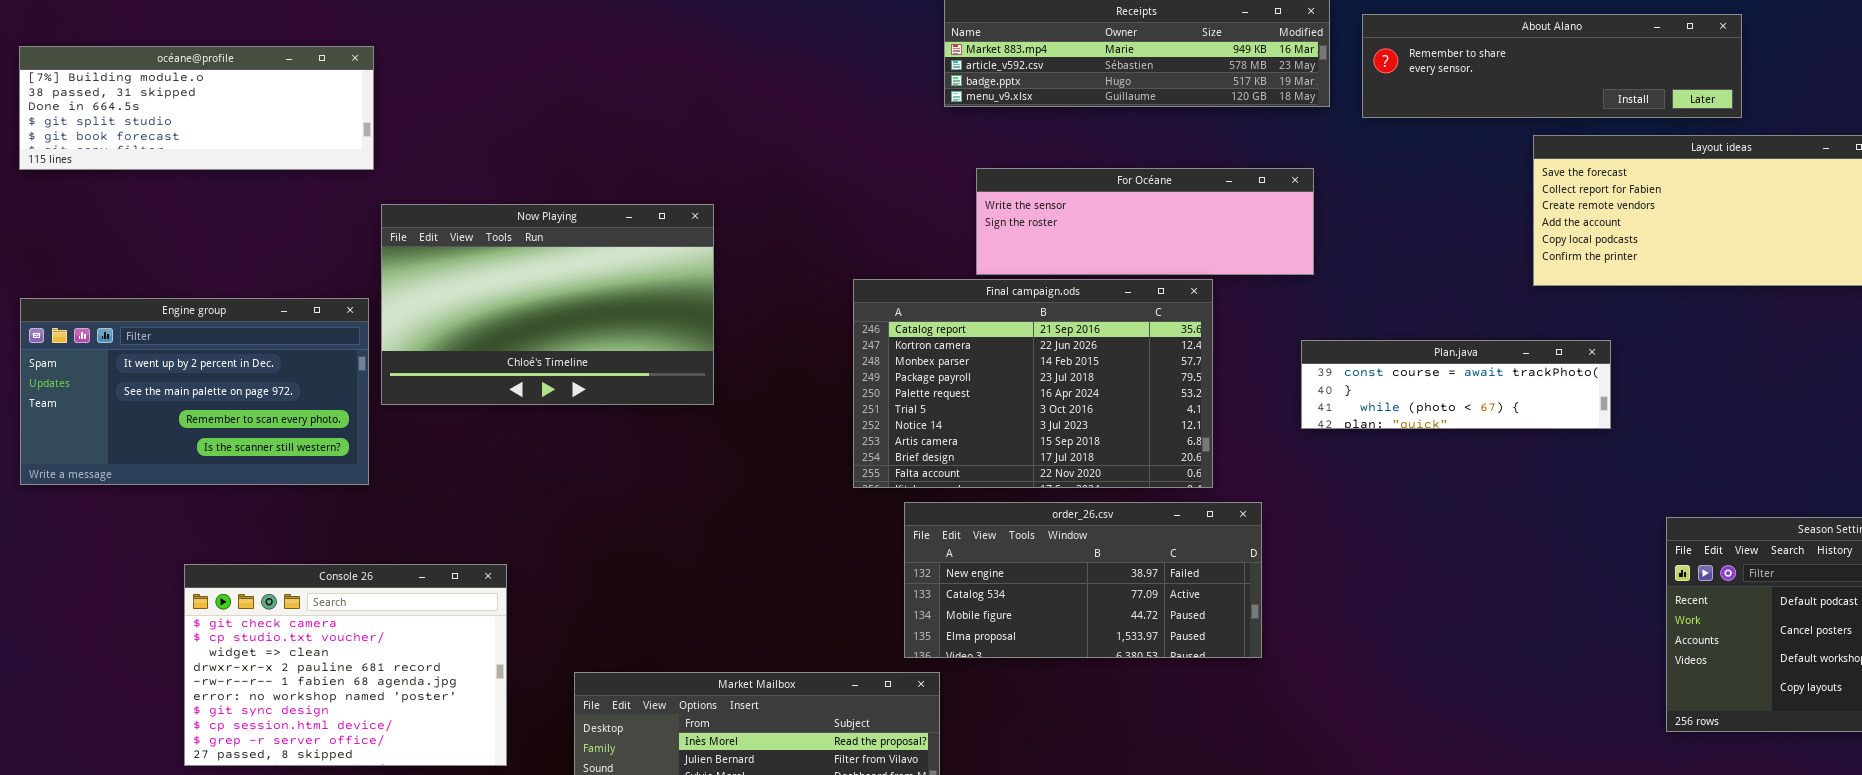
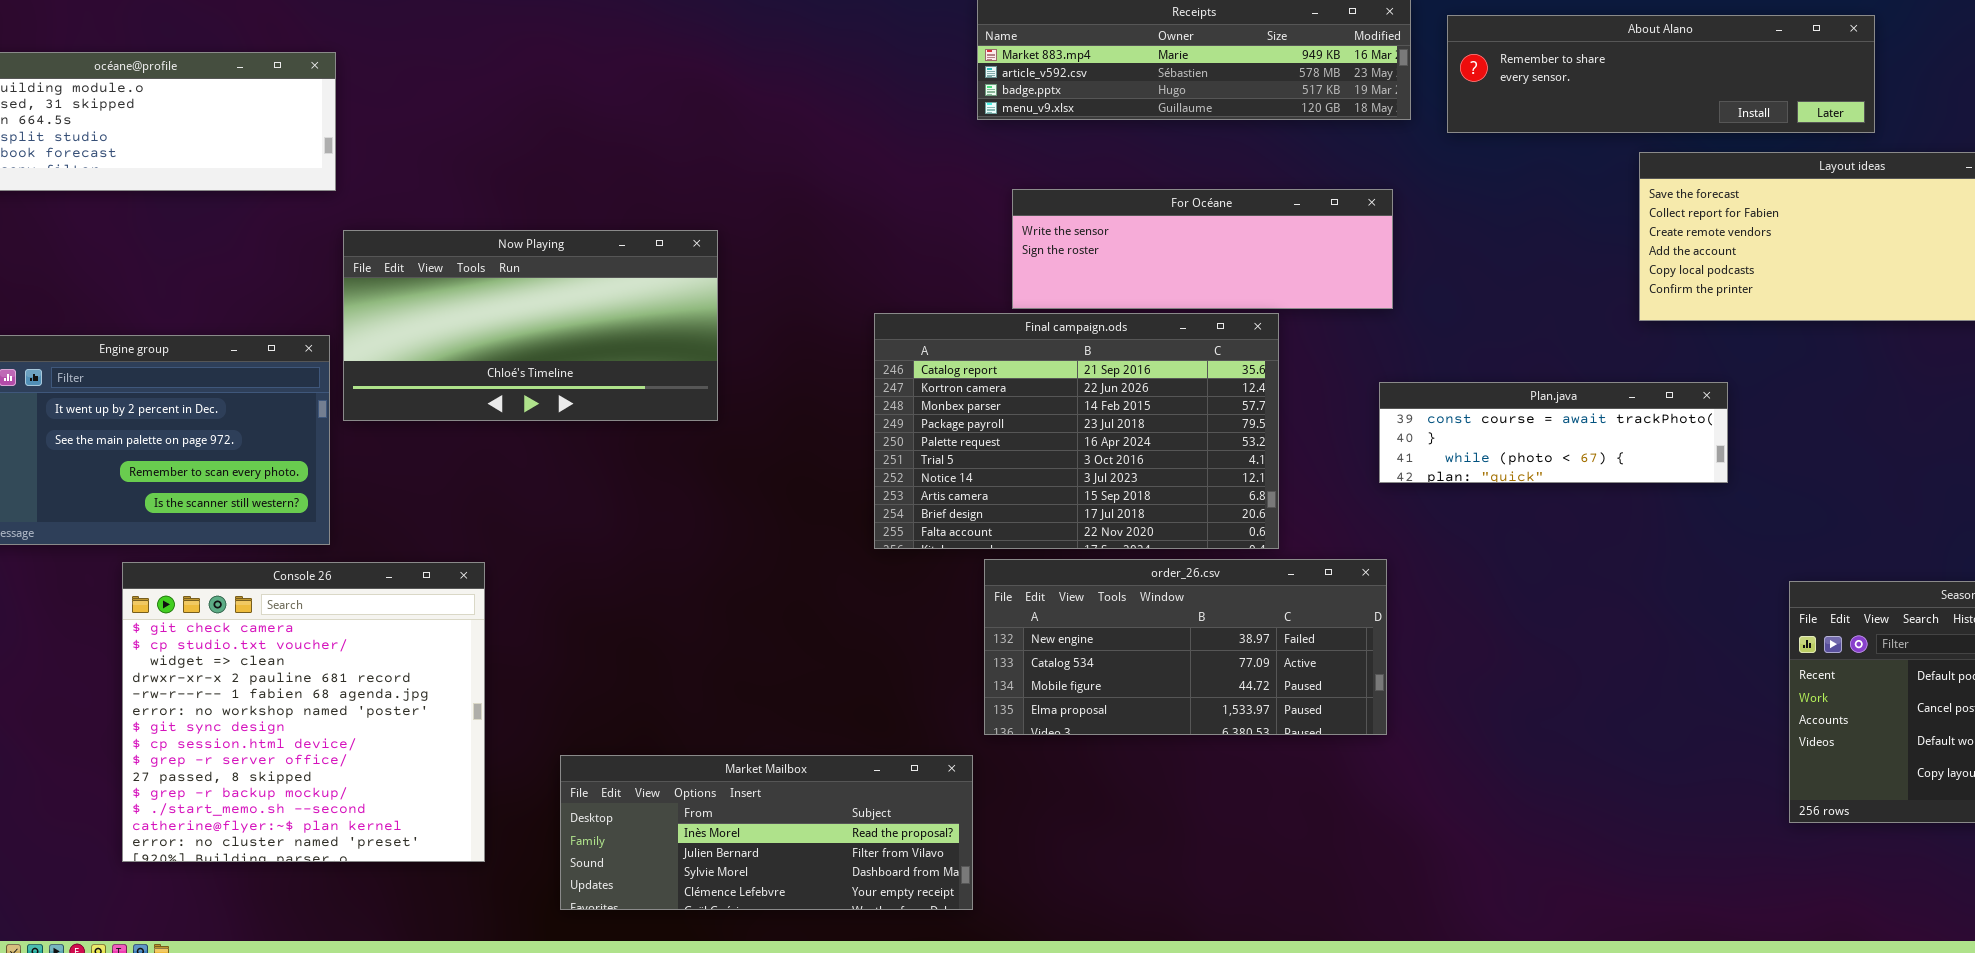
Now Playing: [381,204,714,405] -> [343,230,718,421], resized
order_26.csv: [904,502,1262,658] -> [984,559,1387,735], moved
Console 26: [184,564,507,766] -> [122,562,485,862], resized

